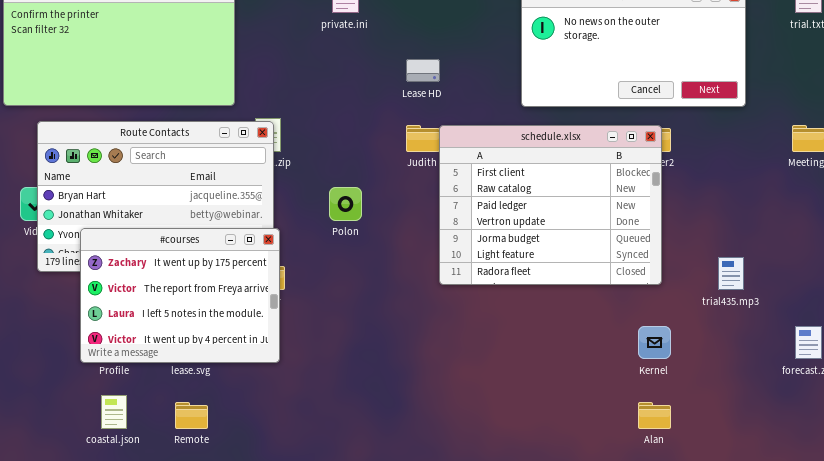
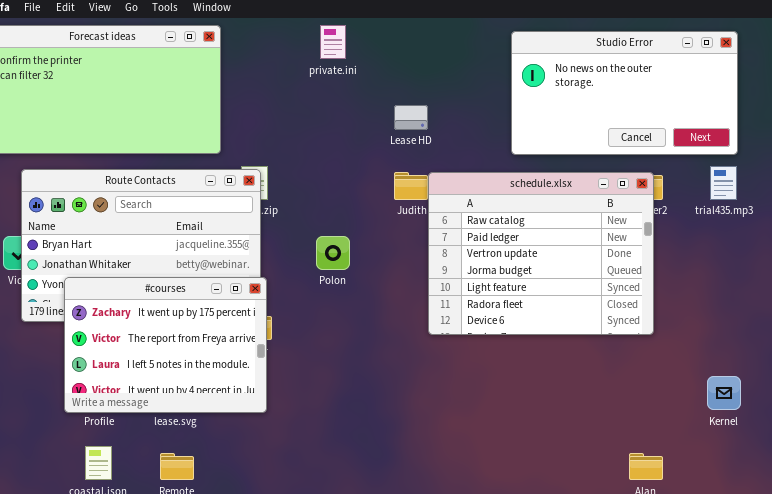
schedule.xlsx: [439,125,662,285] -> [428,172,654,335], scrolled down 1 row
trial435.mp3: [718,257,744,290] -> [710,166,737,200], moved
Kernel: [638,326,671,359] -> [707,376,741,410], moved

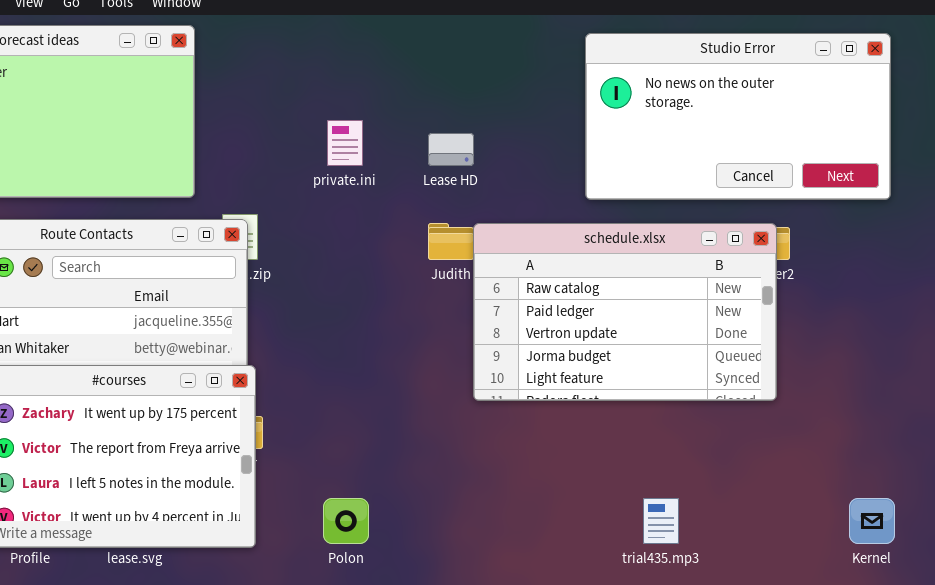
private.ini: [320,25,346,59] -> [327,120,363,166], moved
trial435.mp3: [710,166,737,200] -> [643,498,679,544], moved
schedule.xlsx: [428,172,654,335] -> [473,223,777,401], resized
Polon: [316,236,350,270] -> [323,498,369,544], moved

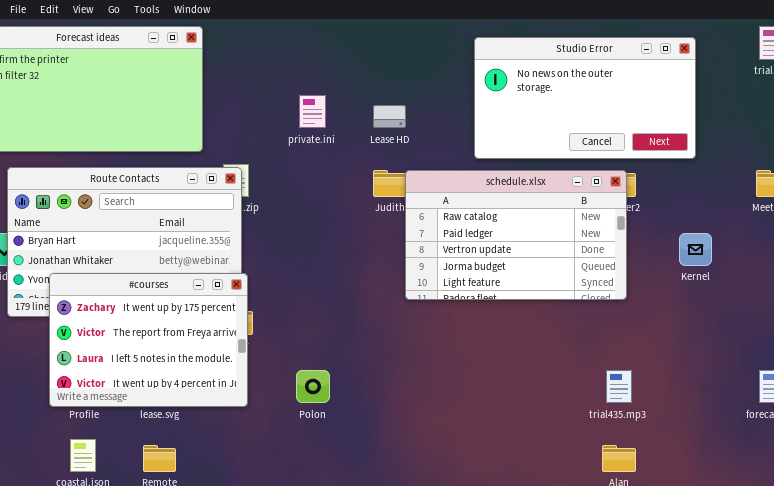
Studio Error: [585,33,891,200] -> [474,37,696,159], moved
trial435.mp3: [643,498,679,544] -> [606,370,632,403], moved
Kernel: [849,498,895,544] -> [679,233,712,266], moved

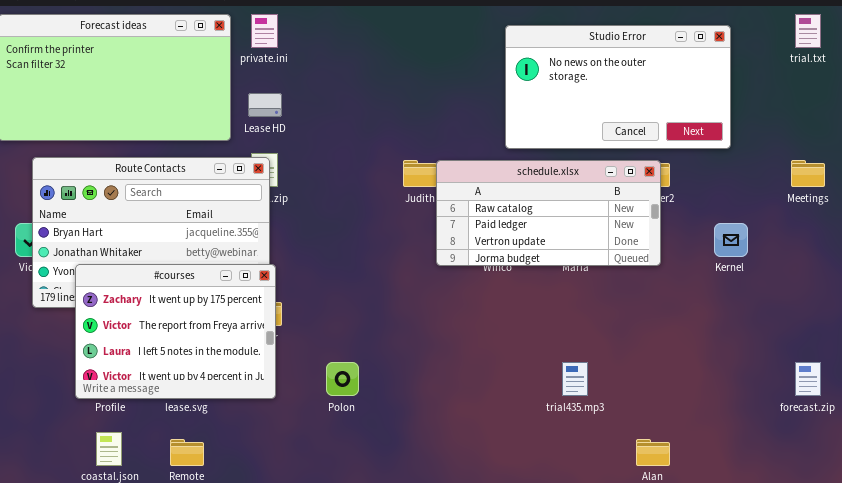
private.ini: [299,95,326,128] -> [251,14,278,48], moved
Lease HD: [373,105,406,128] -> [248,93,282,117], moved
schedule.xlsx: [405,170,627,300] -> [436,160,661,266], resized
trial435.mp3: [606,370,632,403] -> [562,362,588,396], moved

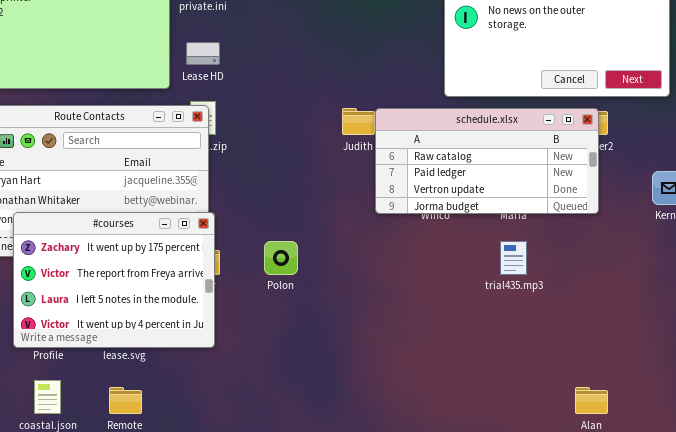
Polon: [326,362,359,396] -> [264,241,298,275], moved
trial435.mp3: [562,362,588,396] -> [500,241,527,275], moved

